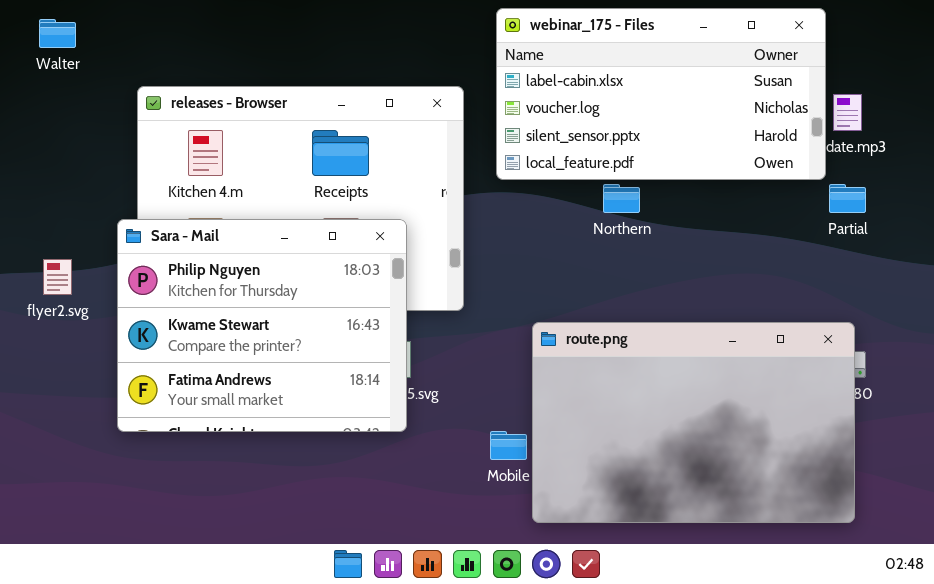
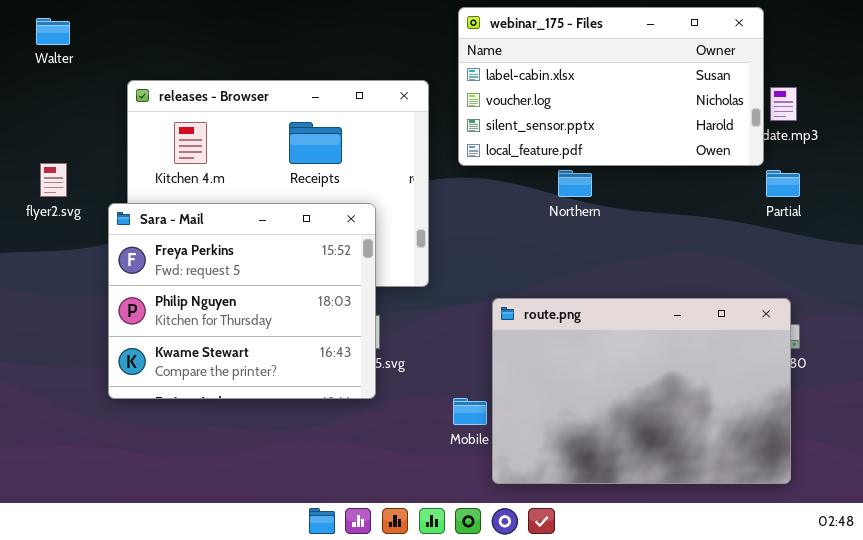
Sara - Mail: [117,219,407,432] -> [108,203,376,399], scrolled up 1 row
flyer2.svg: [43,259,72,295] -> [40,163,67,197], moved

